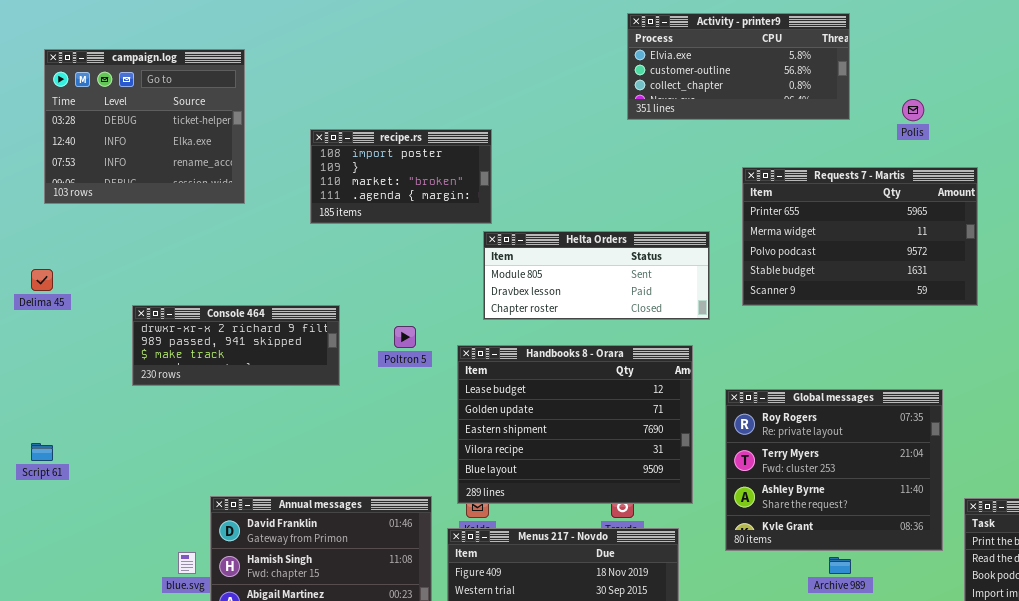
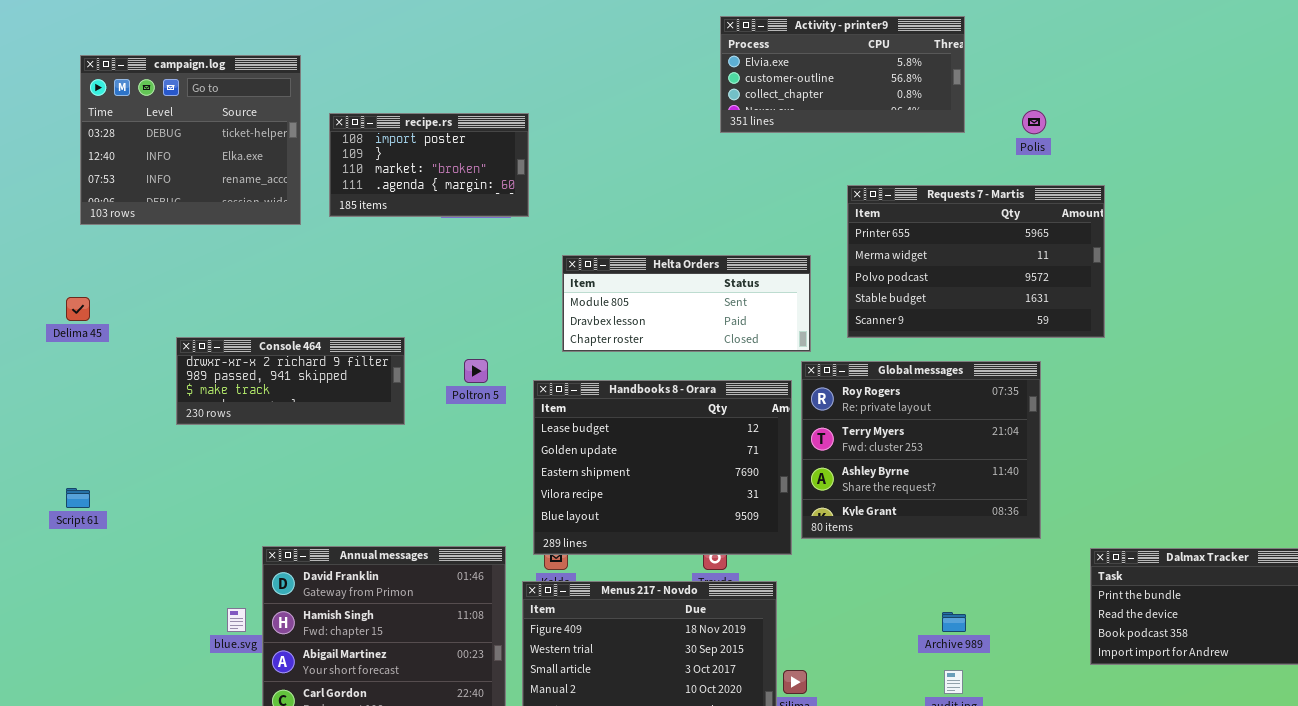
recipe.rs: [310,129,492,224] -> [329,113,529,217], moved
Global messages: [725,389,943,551] -> [801,361,1041,539], moved

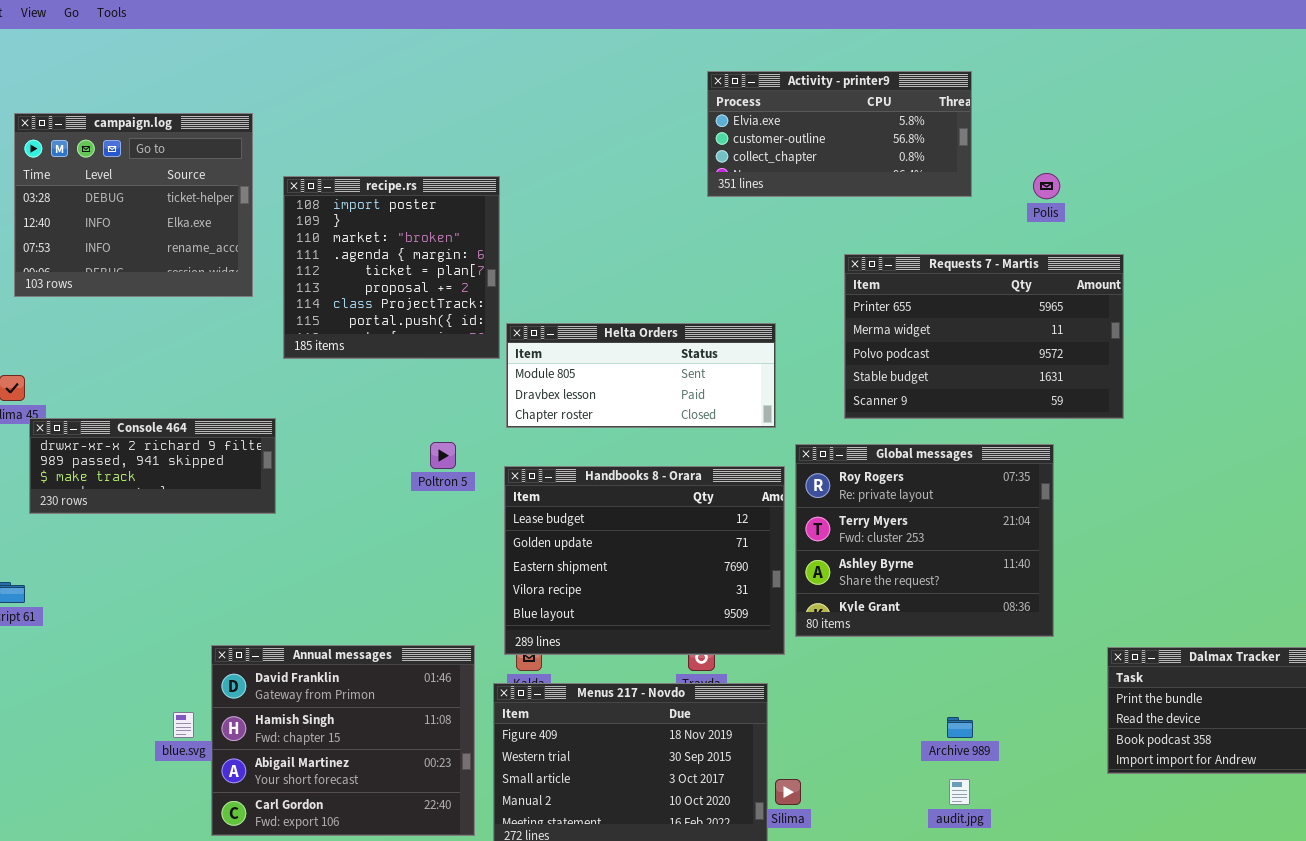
recipe.rs: [329,113,529,217] -> [283,176,500,359], resized
Helta Orders: [562,255,811,352] -> [506,323,776,428], moved
Console 464: [176,337,405,425] -> [29,418,276,514], moved

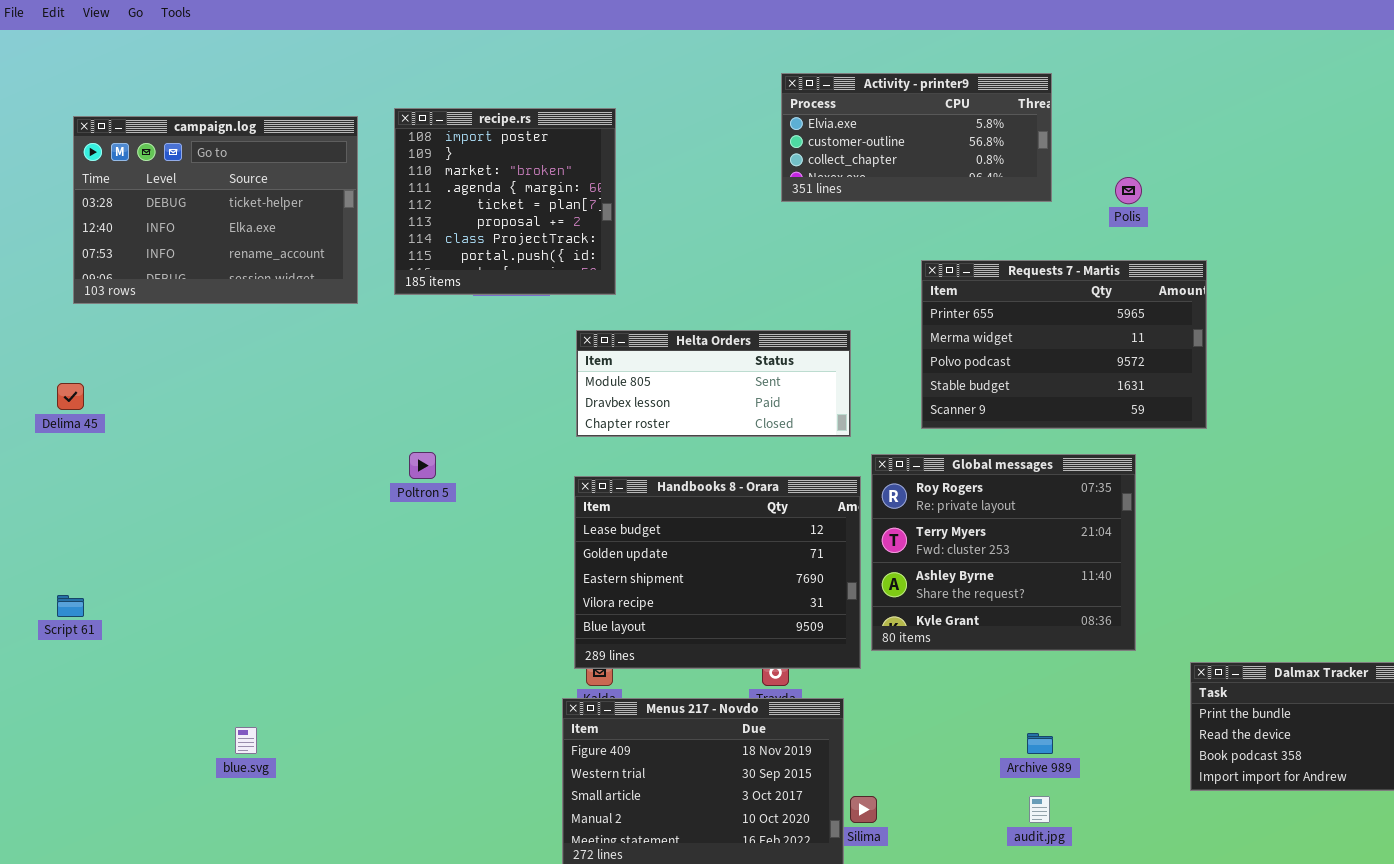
campaign.log: [14,113,253,297] -> [73,116,358,304], resized
recipe.rs: [283,176,500,359] -> [394,108,616,295], moved
Console 464: [29,418,276,514] -> none, closed
Poltron 5: [430,442,456,469] -> [409,452,436,479], moved
Annual messages: [211,645,475,836] -> none, closed

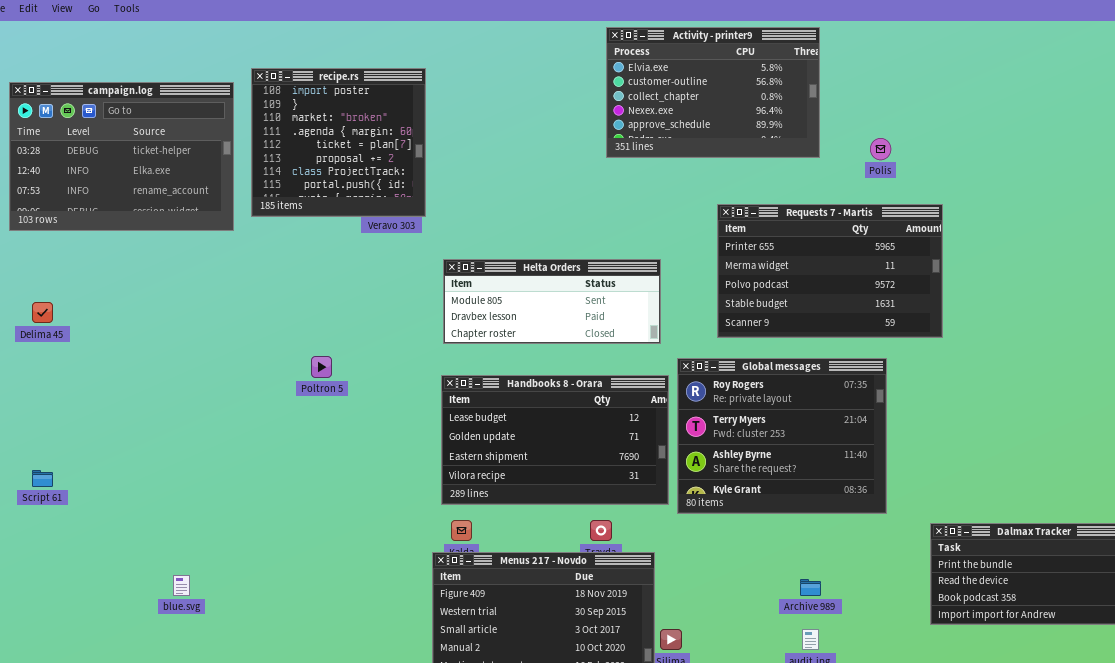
Activity - printer9: [781,73,1052,202] -> [606,27,820,158], resized
recipe.rs: [394,108,616,295] -> [251,68,426,217], moved
campaign.log: [73,116,358,304] -> [9,82,234,231], moved
Handbooks 8 - Orara: [574,476,861,669] -> [441,375,669,505], resized

